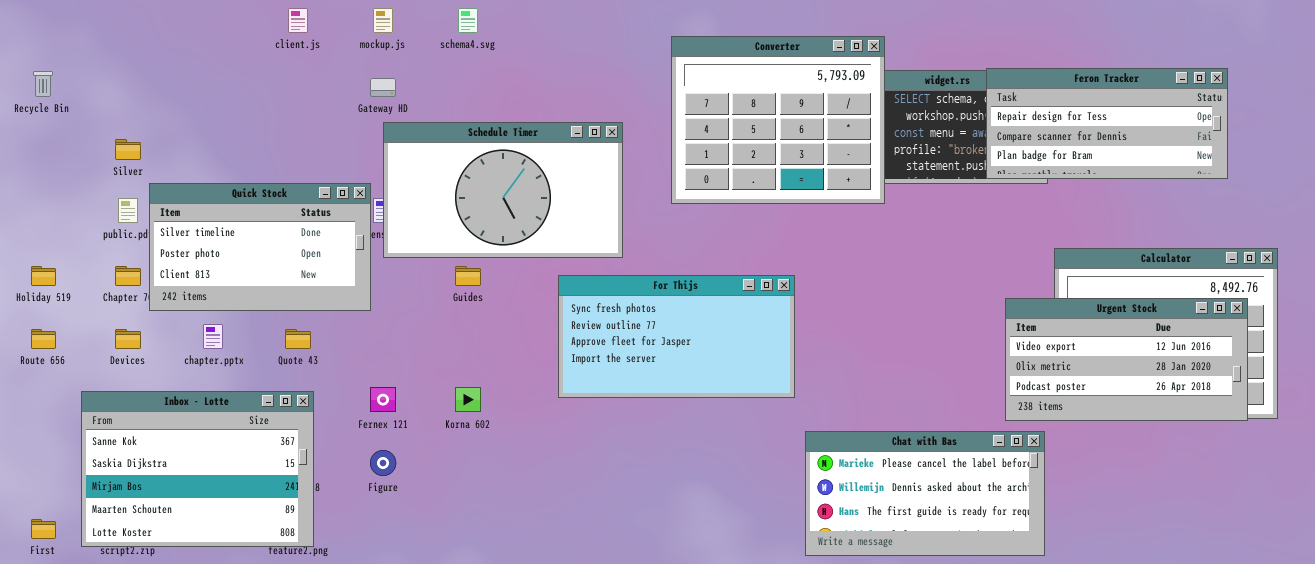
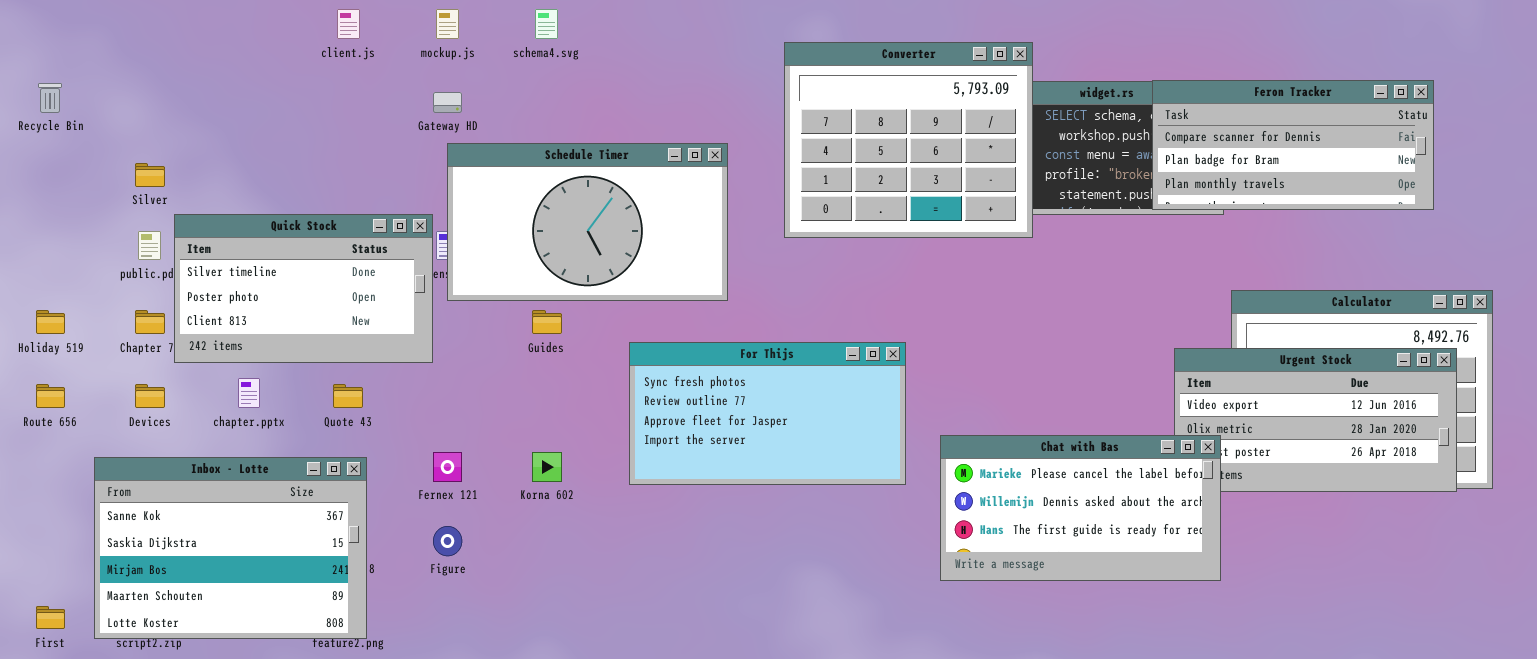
Feron Tracker: [986,68,1228,179] -> [1152,80,1434,210], scrolled down 1 row
For Thijs: [558,275,795,398] -> [629,342,906,485], moved
Chat with Bas: [805,431,1045,556] -> [940,435,1221,581], moved

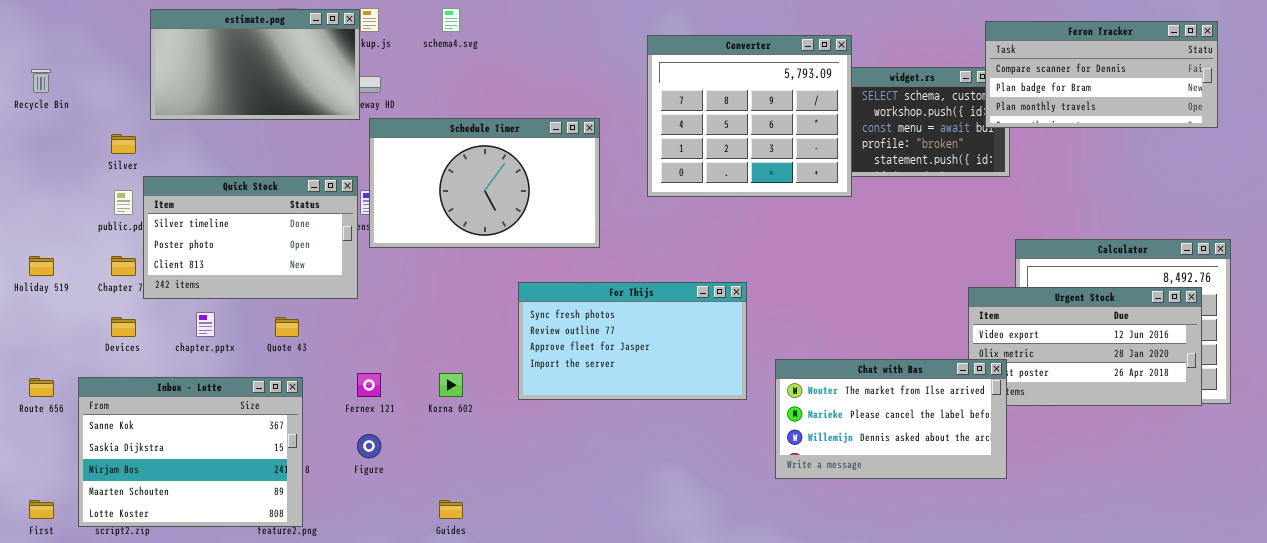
estimate.png: none -> [150,9,360,120], opened
Feron Tracker: [1152,80,1434,210] -> [985,21,1218,128], moved
Guides: [532,310,562,334] -> [439,500,463,519], moved
Route 656: [36,384,65,408] -> [29,378,54,397], moved
Chat with Bas: [940,435,1221,581] -> [775,359,1007,479], scrolled up 1 row

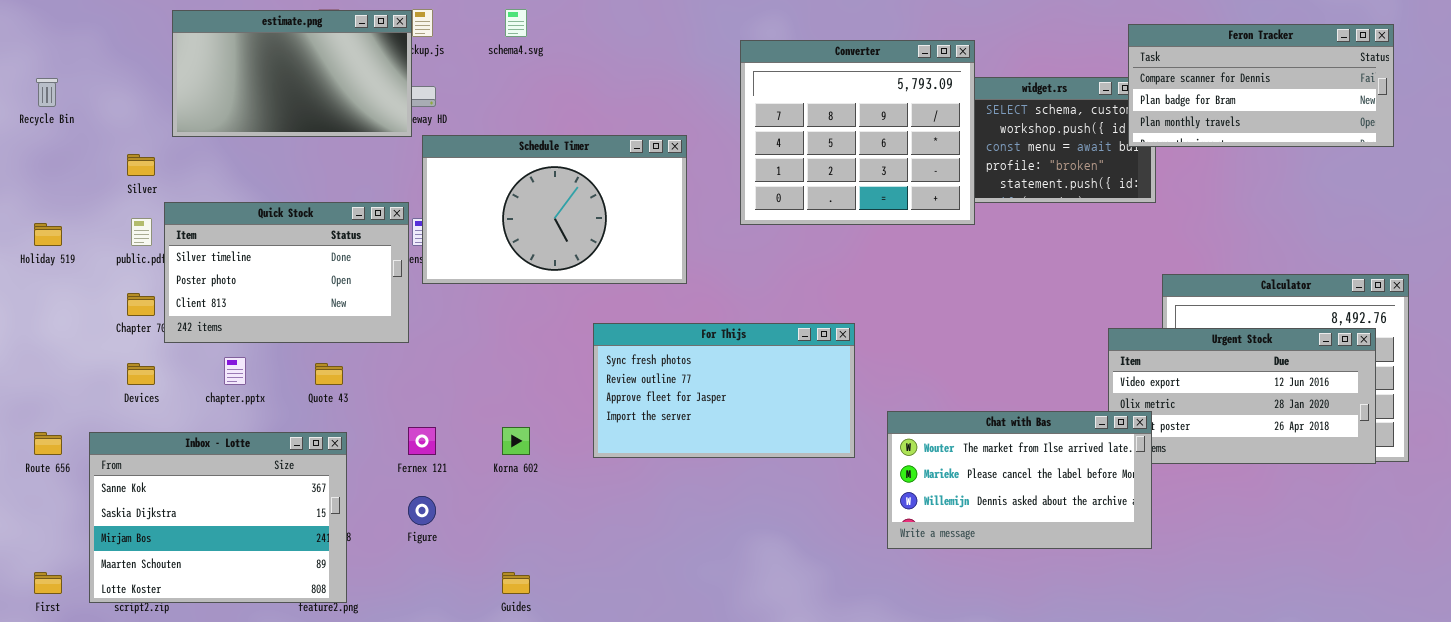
Holiday 519: [29,256,54,276] -> [34,223,62,246], moved

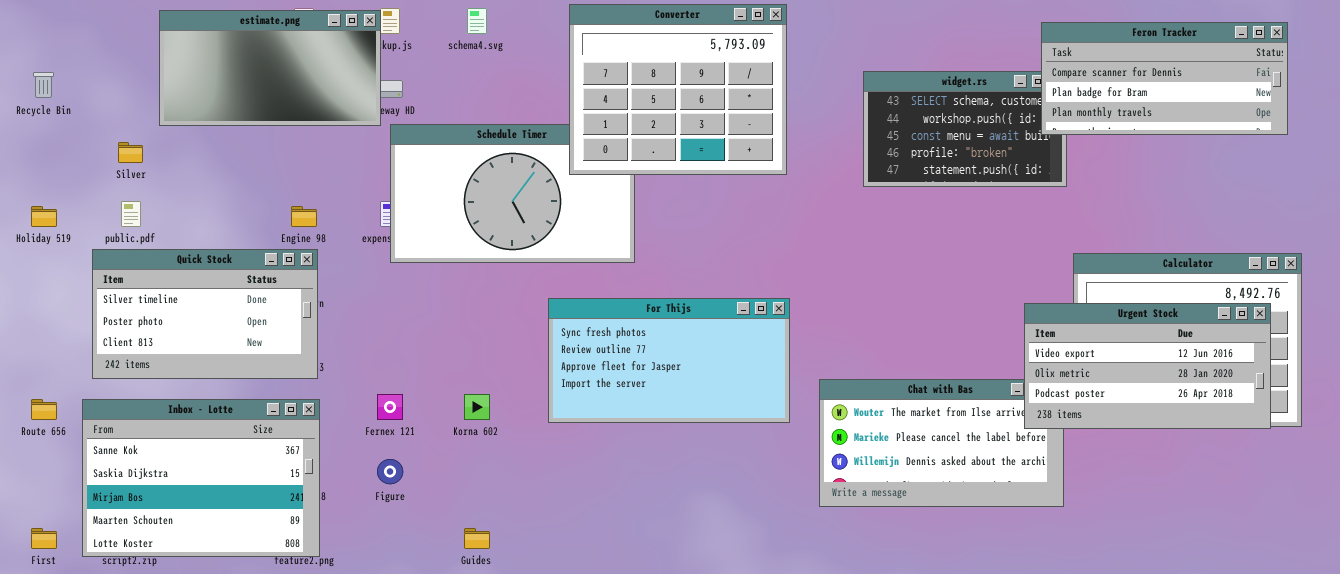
Converter: [740,40,975,225] -> [569,4,787,175], moved
Quick Stock: [164,202,409,343] -> [92,249,318,379], moved
Urgent Stock: [1108,328,1376,464] -> [1024,303,1271,429], raised

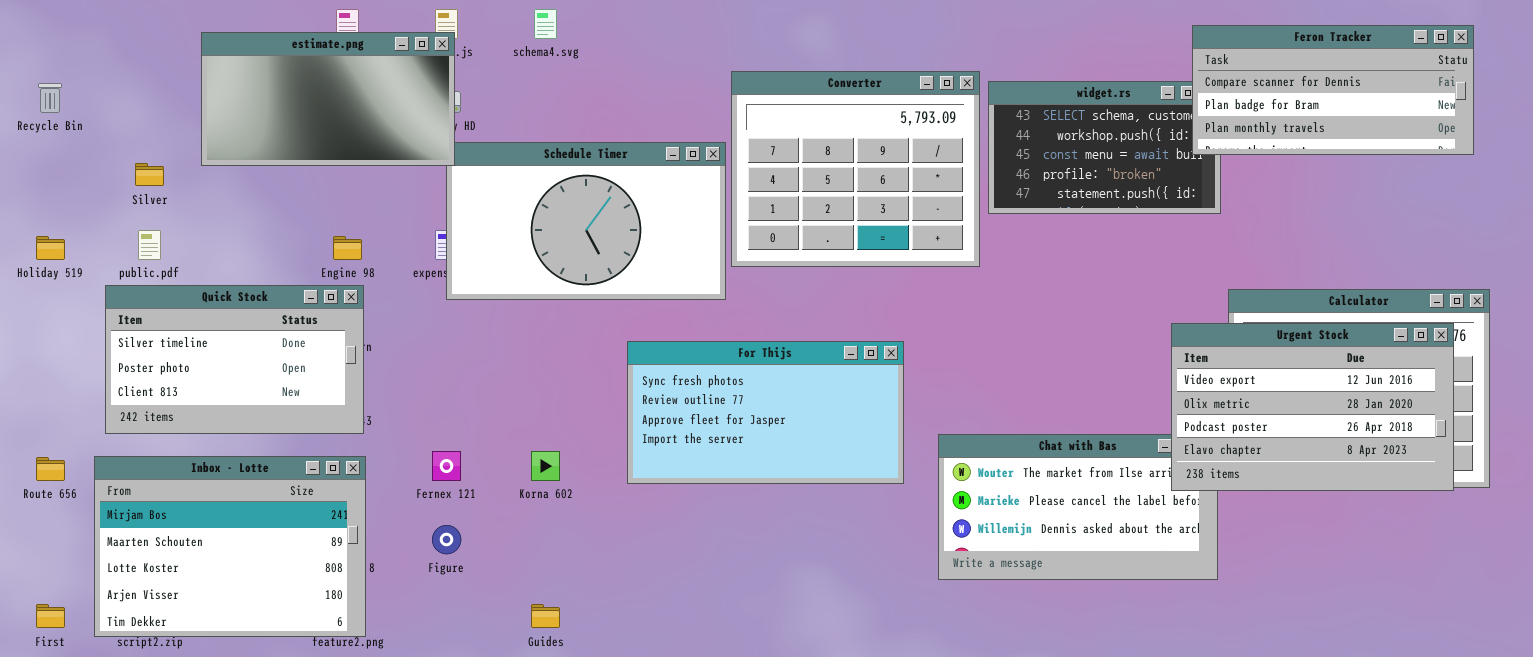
Converter: [569,4,787,175] -> [731,71,980,267], moved
estimate.png: [159,10,381,126] -> [201,32,455,166], moved
Urgent Stock: [1024,303,1271,429] -> [1171,323,1454,491], resized
Inbox - Lotte: [82,399,320,557] -> [94,456,366,637], scrolled down 2 rows

